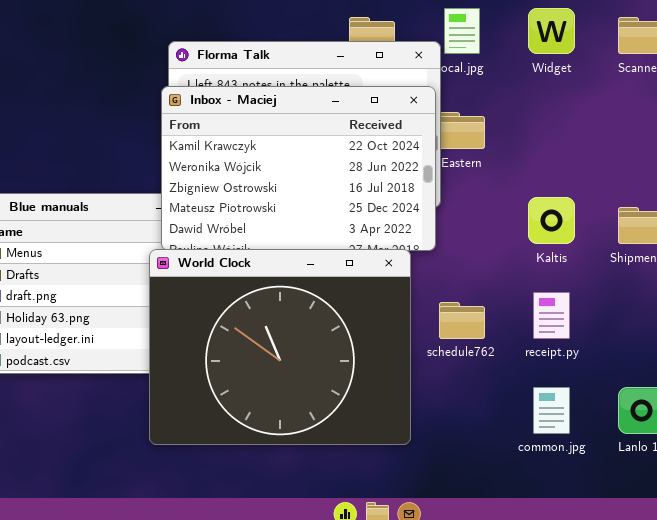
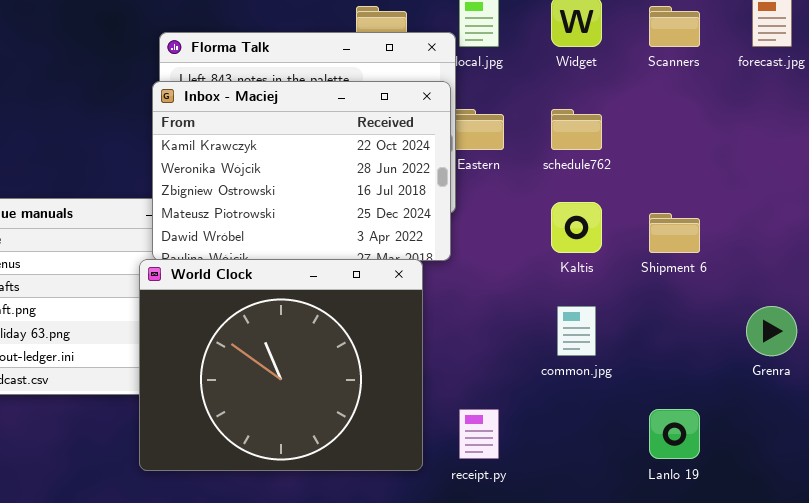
receipt.py: [533,292,570,339] -> [459,409,499,459], moved
schedule762: [439,302,485,339] -> [551,109,602,150], moved
common.jpg: [533,387,570,434] -> [557,306,596,356], moved

